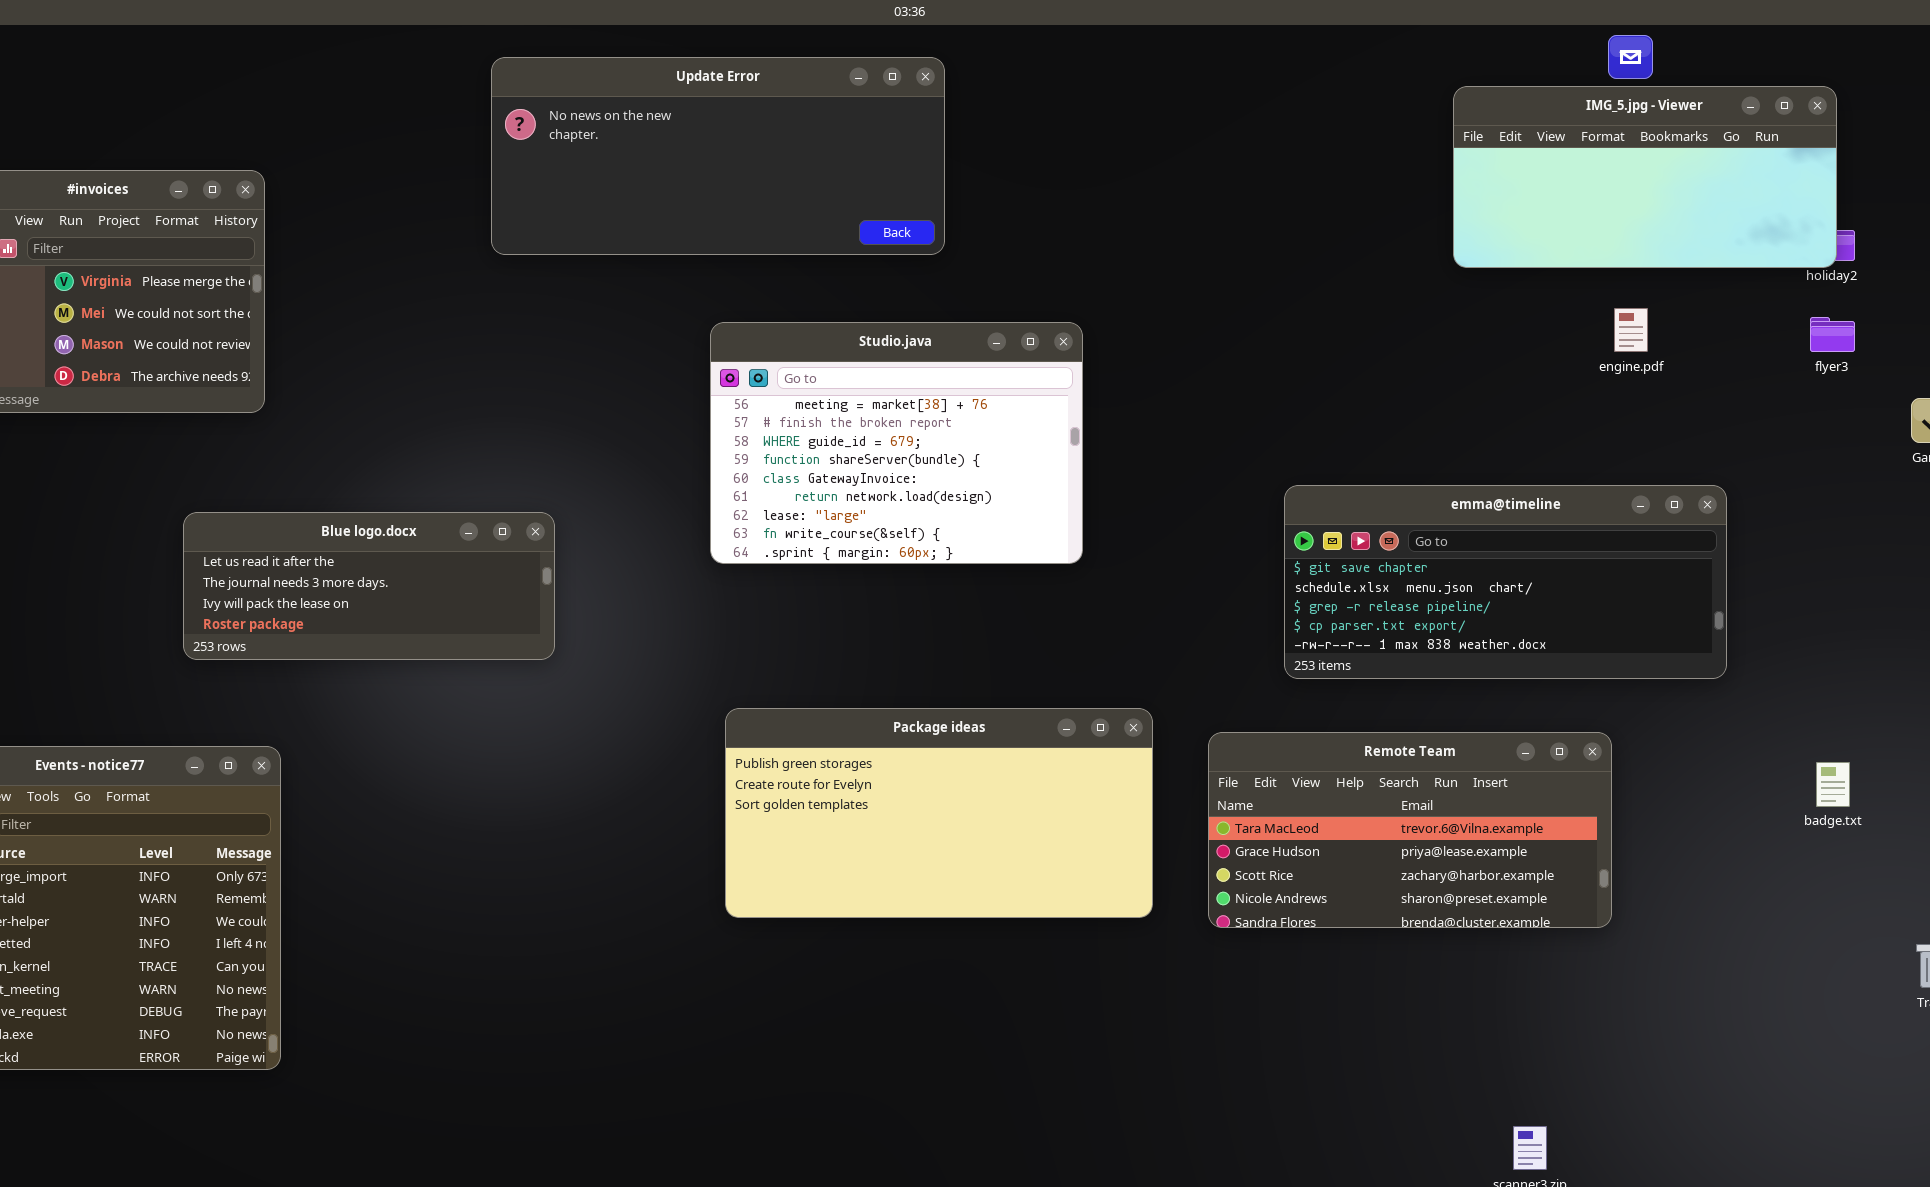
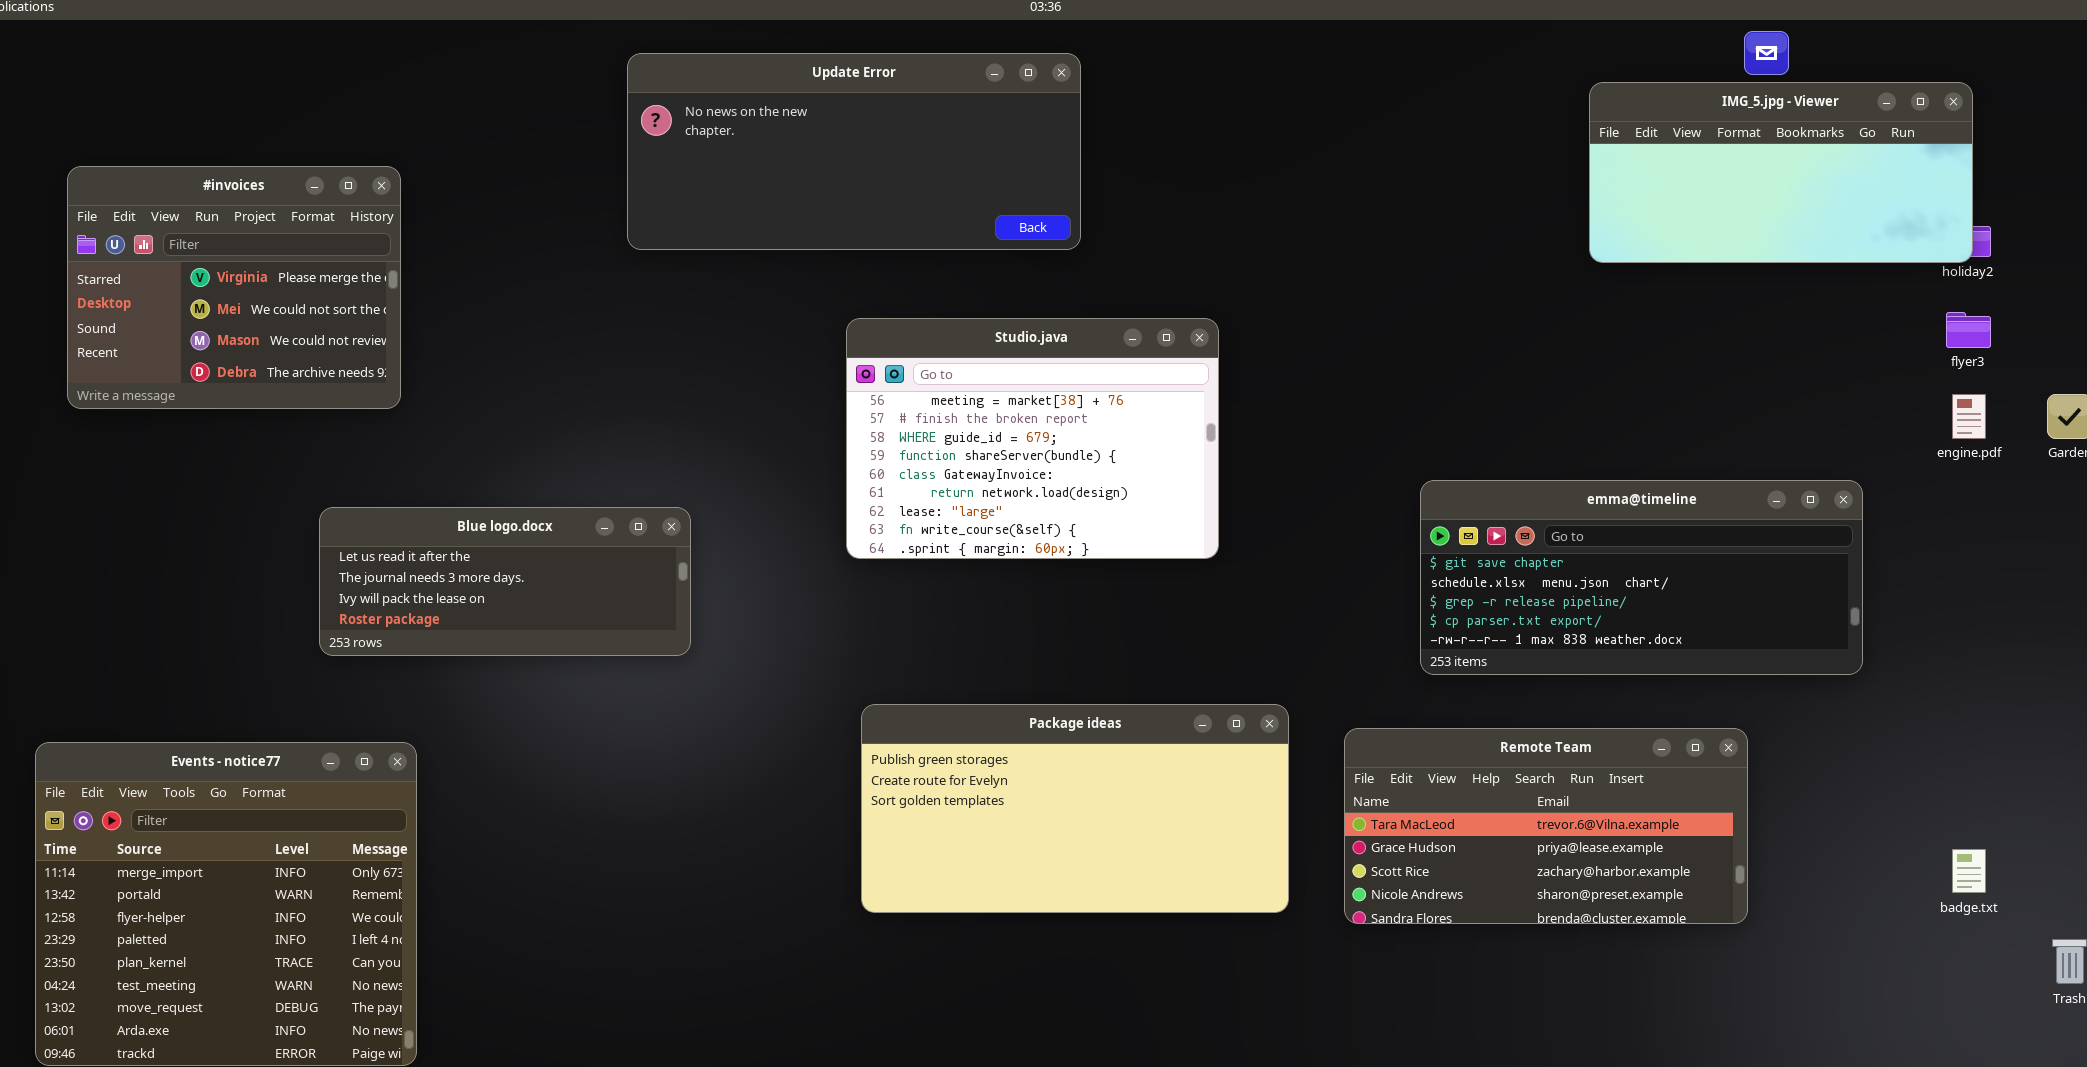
engine.pdf: [1614,308,1648,352] -> [1952,394,1986,439], moved
badge.txt: [1816,762,1850,807] -> [1952,849,1986,893], moved

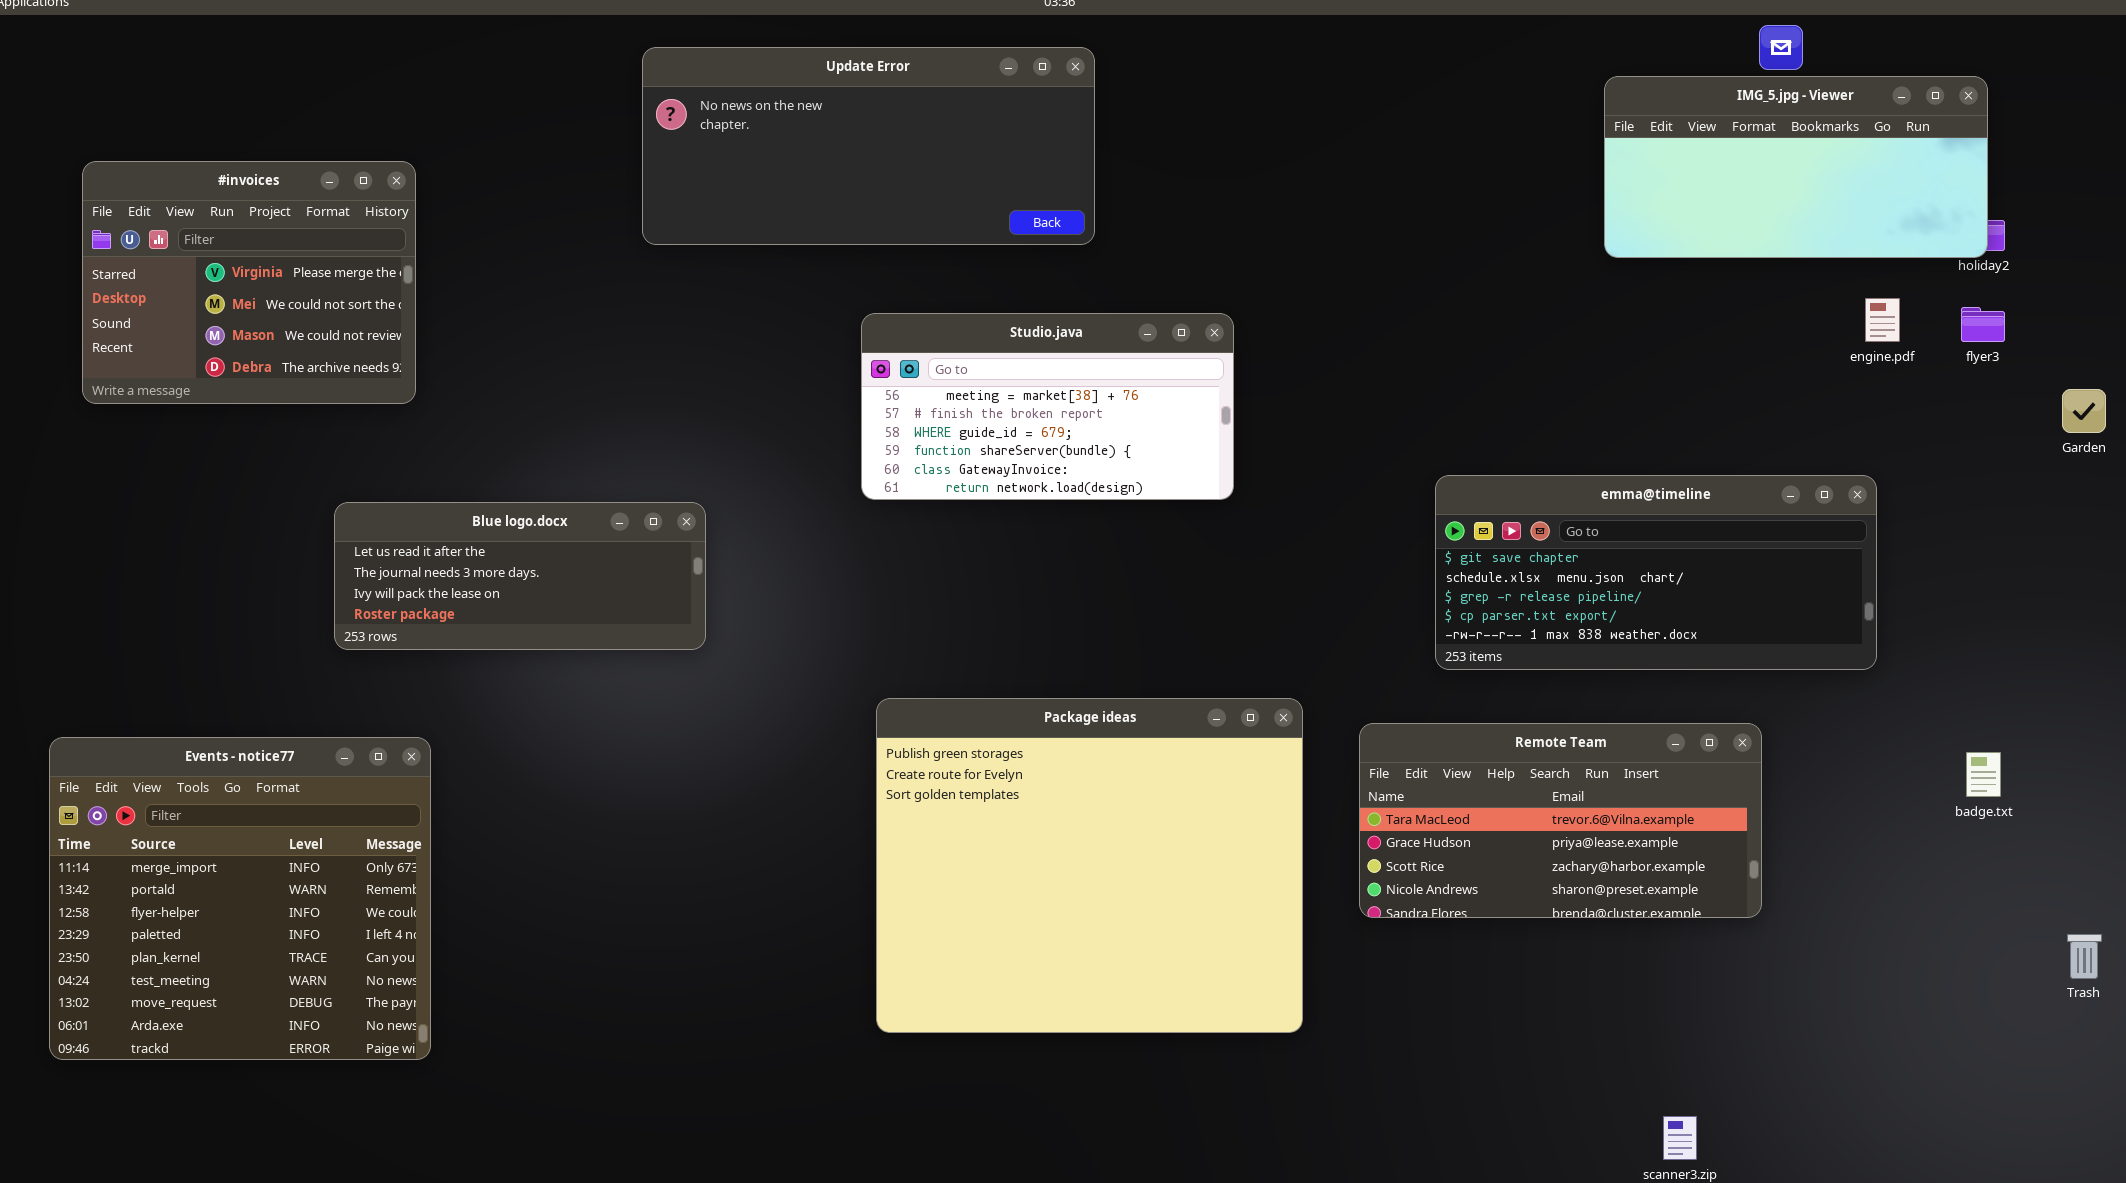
Studio.java: [846,318,1219,559] -> [861,313,1234,500], resized
engine.pdf: [1952,394,1986,439] -> [1865,298,1900,342], moved
Package ideas: [861,704,1289,913] -> [876,698,1303,1033], resized
badge.txt: [1952,849,1986,893] -> [1966,752,2001,797], moved

